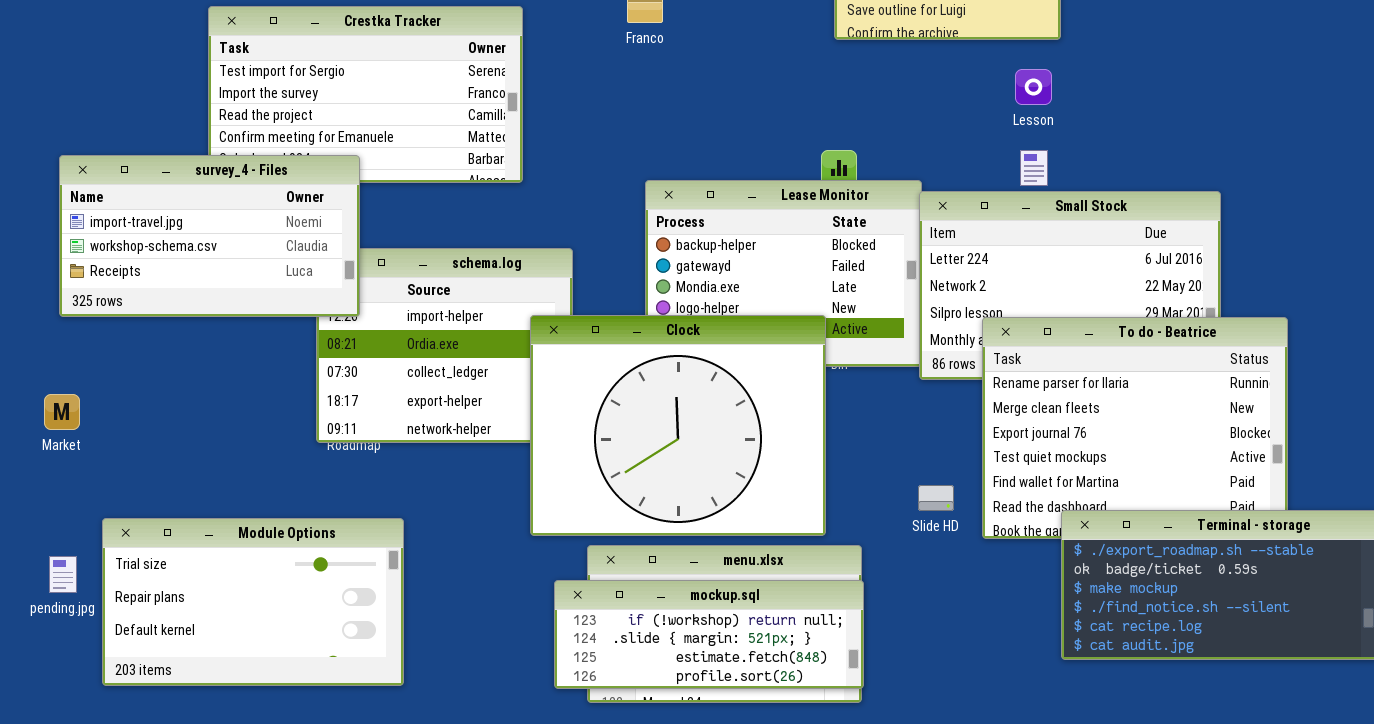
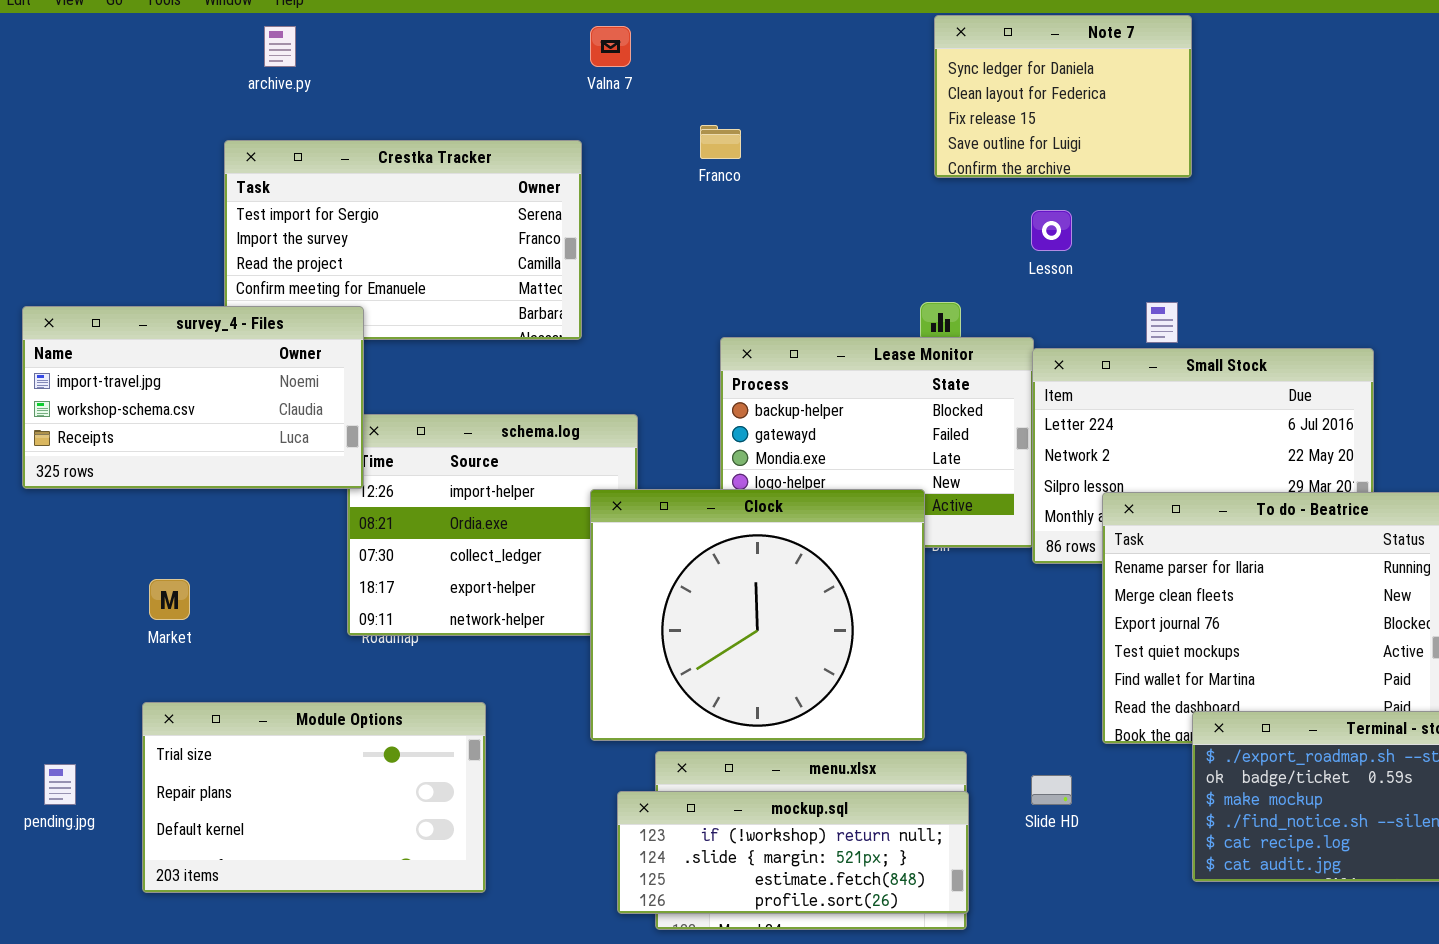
Lesson: [1015,69,1052,105] -> [1031,210,1072,251], moved
survey_4 - Files: [59,155,360,317] -> [22,306,364,489], moved
Market: [44,394,80,430] -> [149,579,190,620], moved
Slide HD: [918,485,954,511] -> [1031,775,1072,805], moved
Module Options: [102,518,404,686] -> [142,702,486,893], moved

